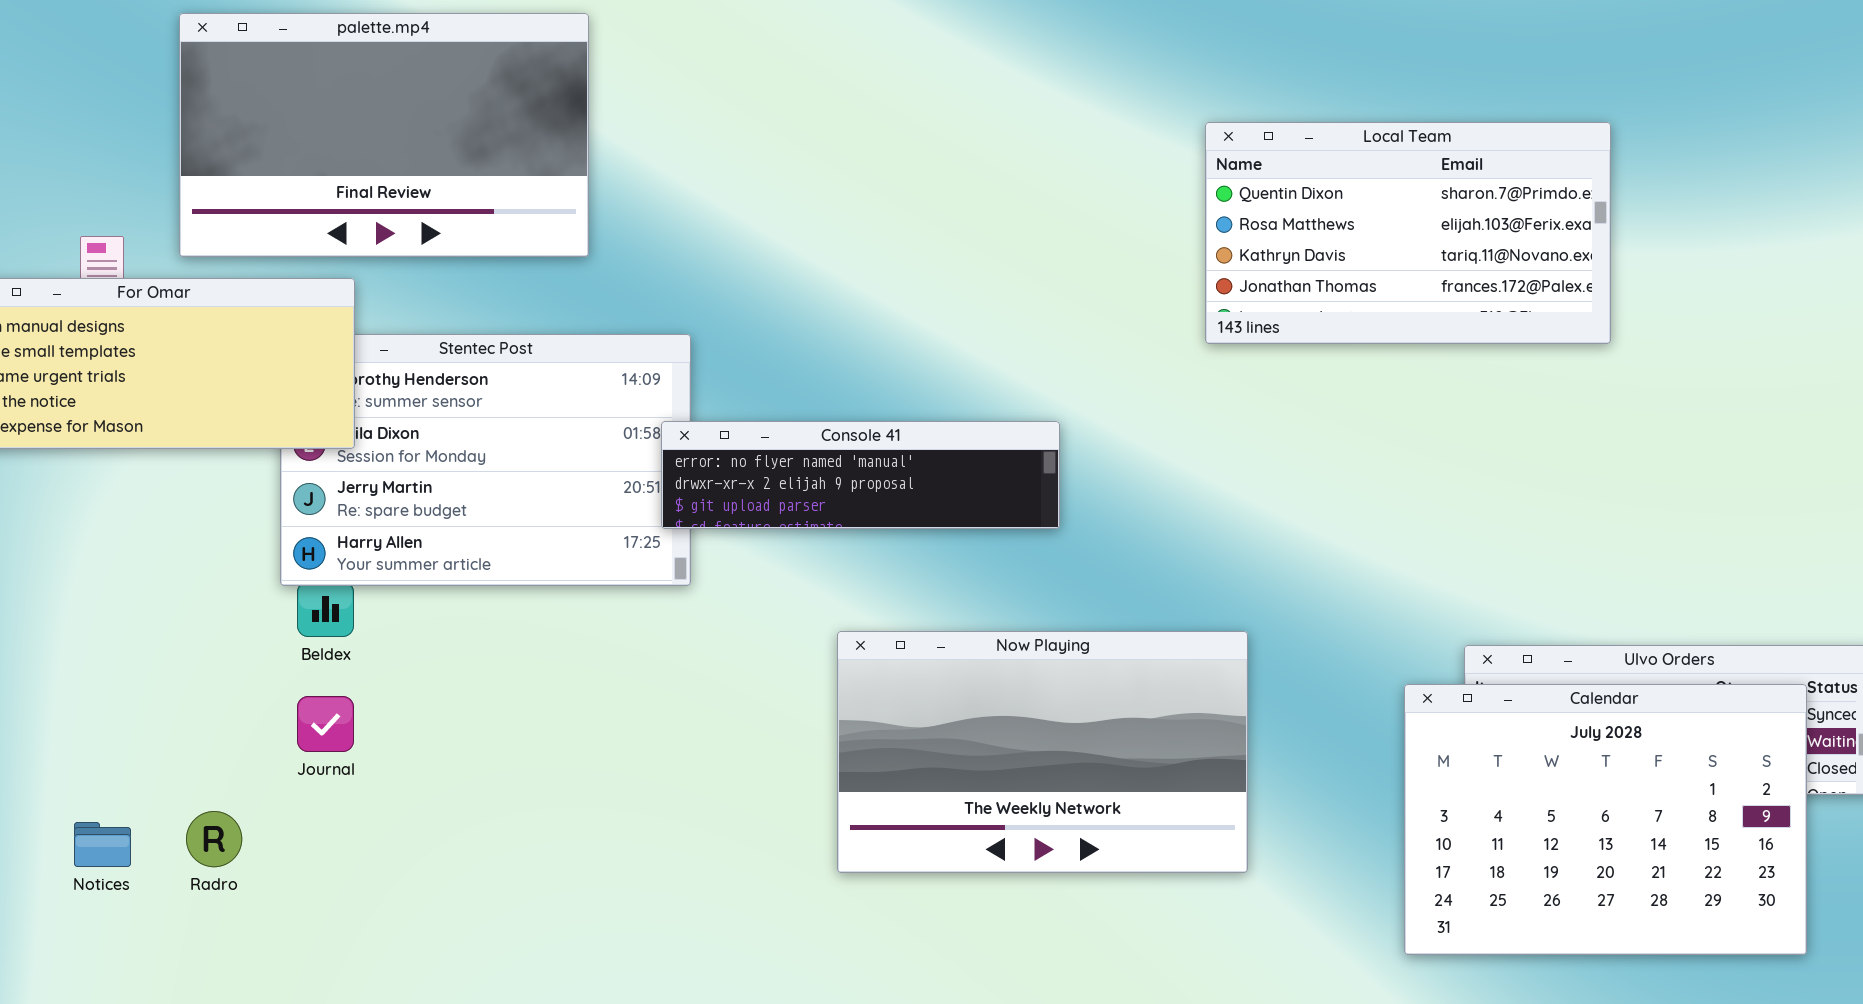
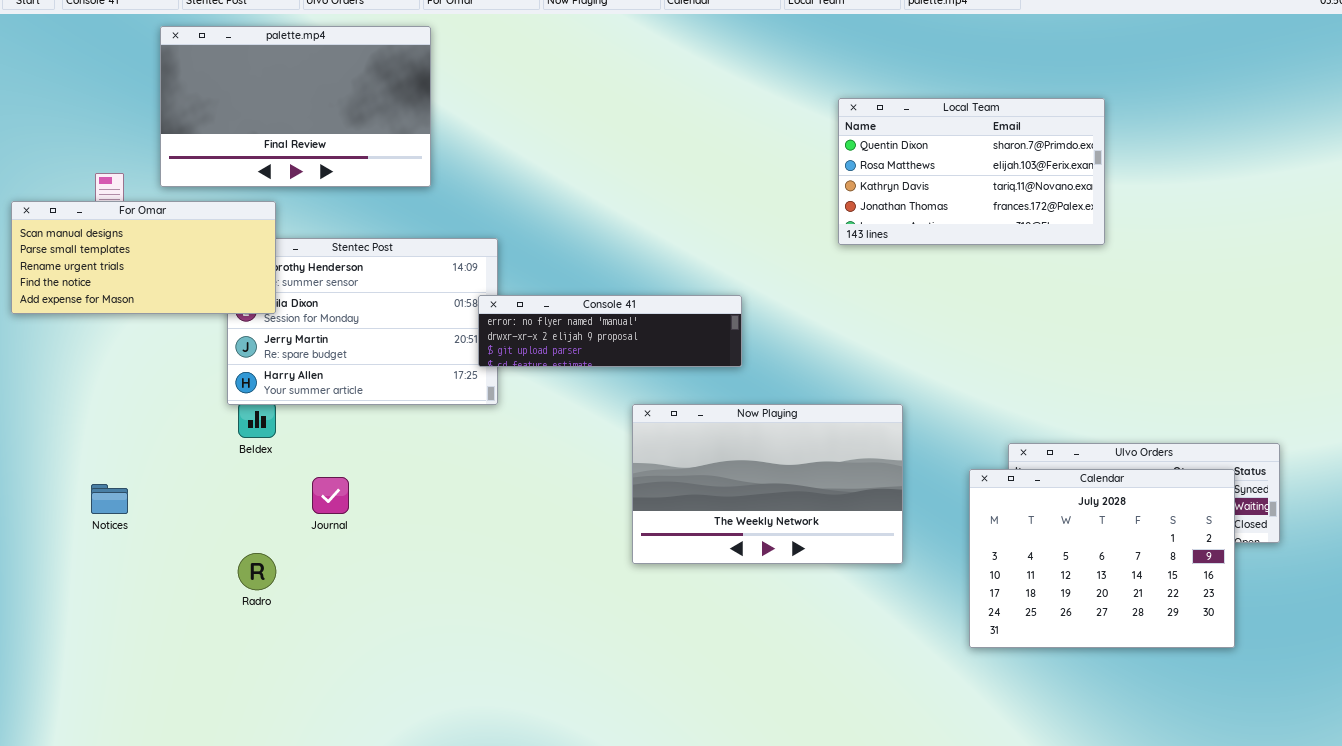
Now Playing: [837,631,1248,873] -> [632,404,903,564], moved
Journal: [297,696,354,752] -> [312,477,349,514], moved
Radro: [186,811,242,867] -> [238,553,276,590], moved
Notices: [74,822,131,867] -> [91,484,128,514], moved

